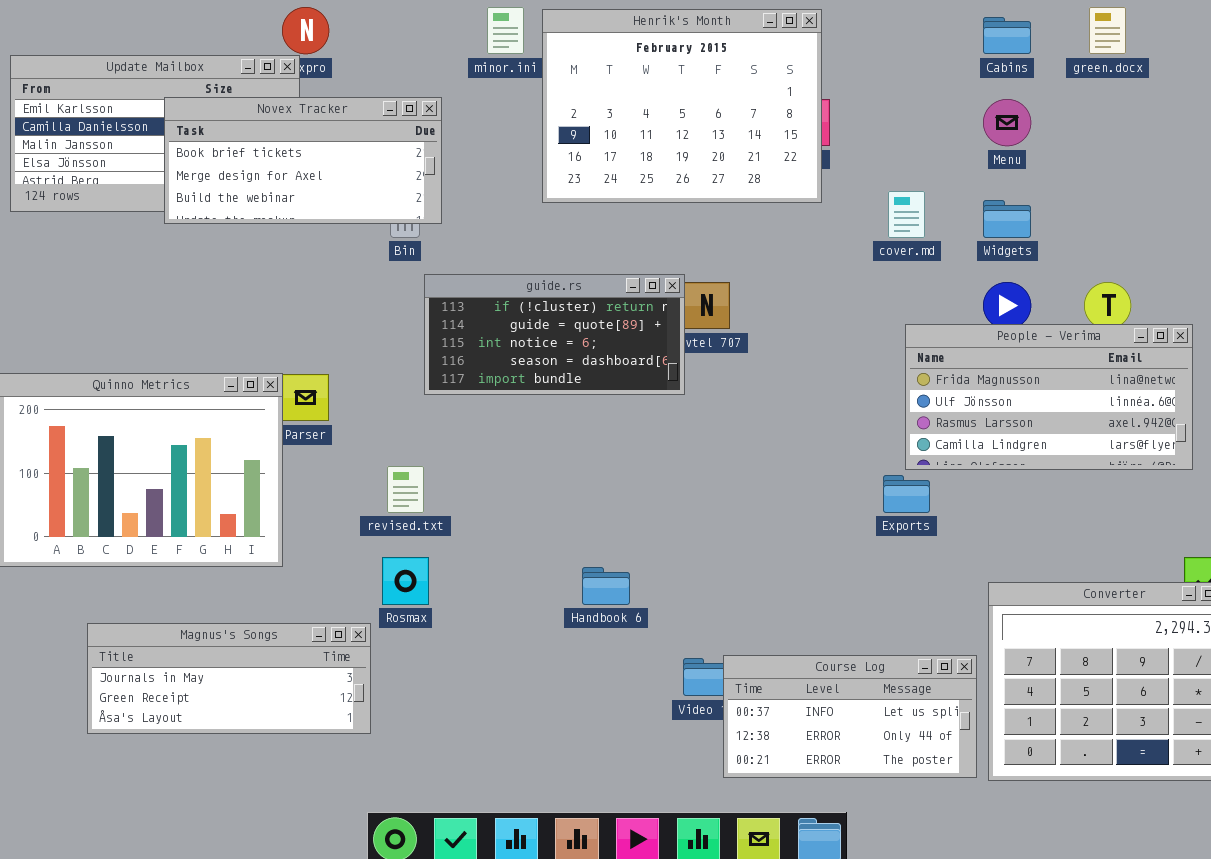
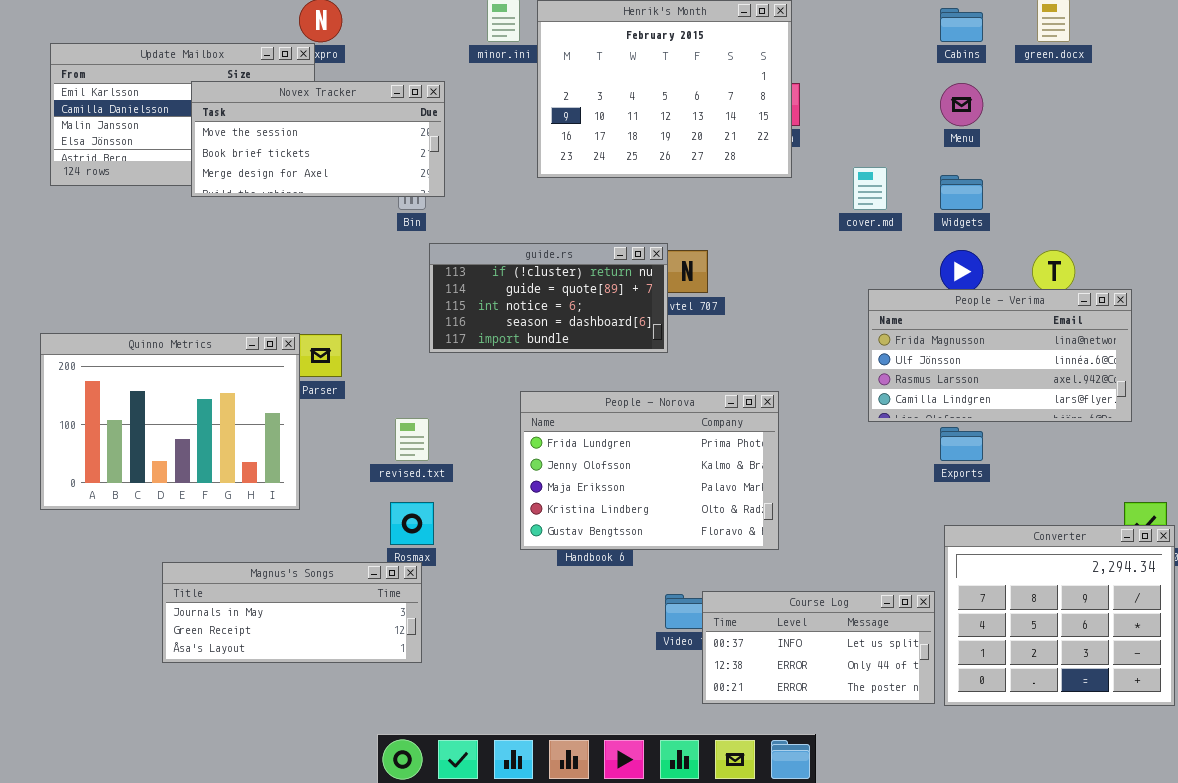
Novex Tracker: [164,97,442,224] -> [191,81,445,197], scrolled up 1 row
People - Norova: none -> [520,391,779,550], opened
Exports: [883,475,930,513] -> [940,427,983,461], moved
Magnus's Songs: [87,623,371,734] -> [162,562,422,663], moved

